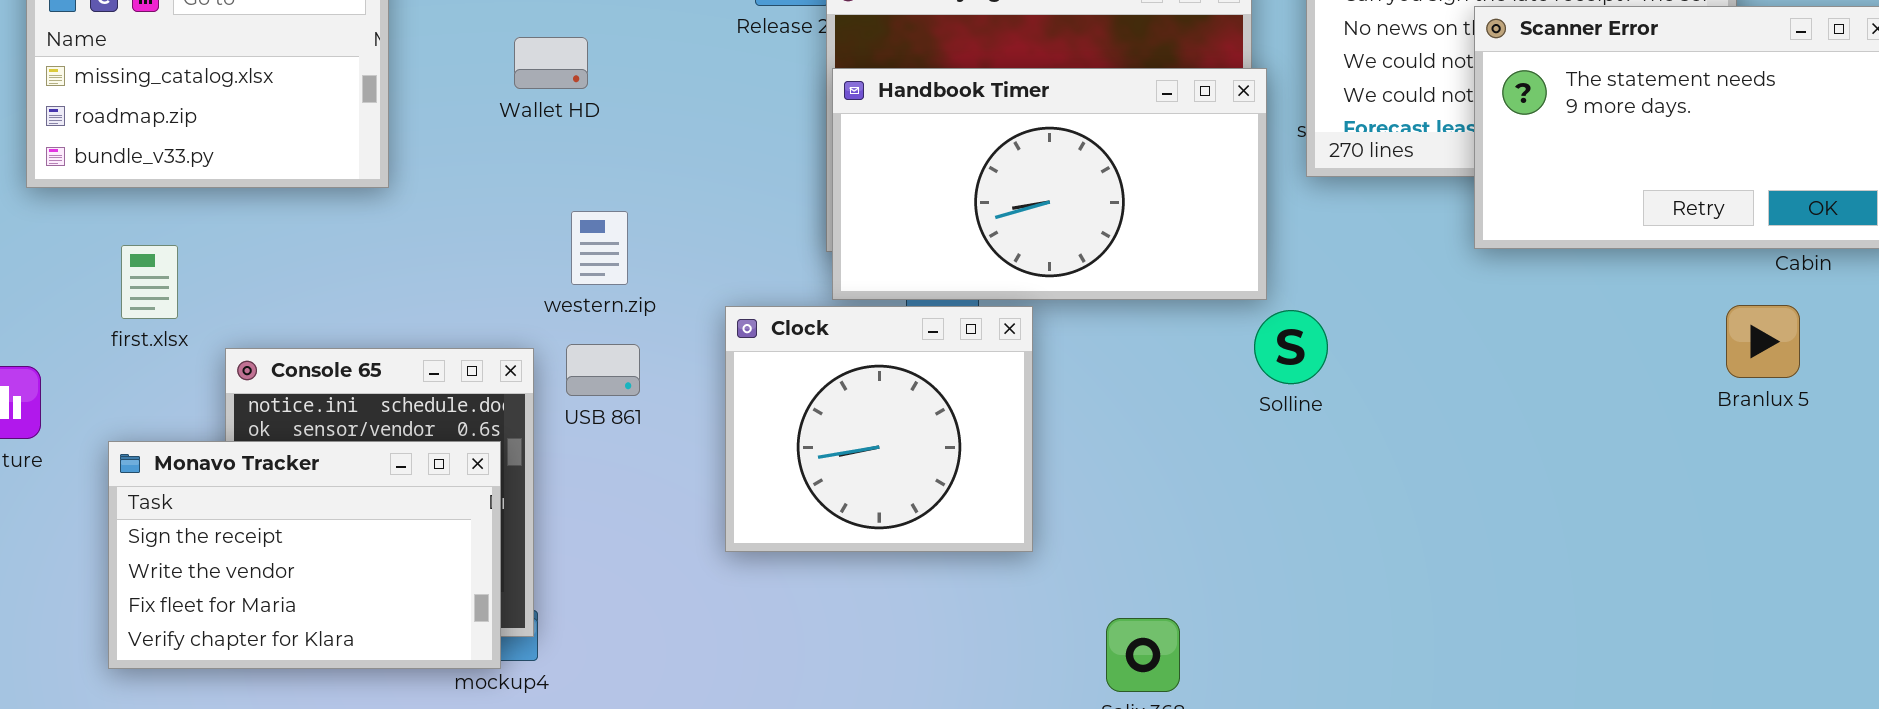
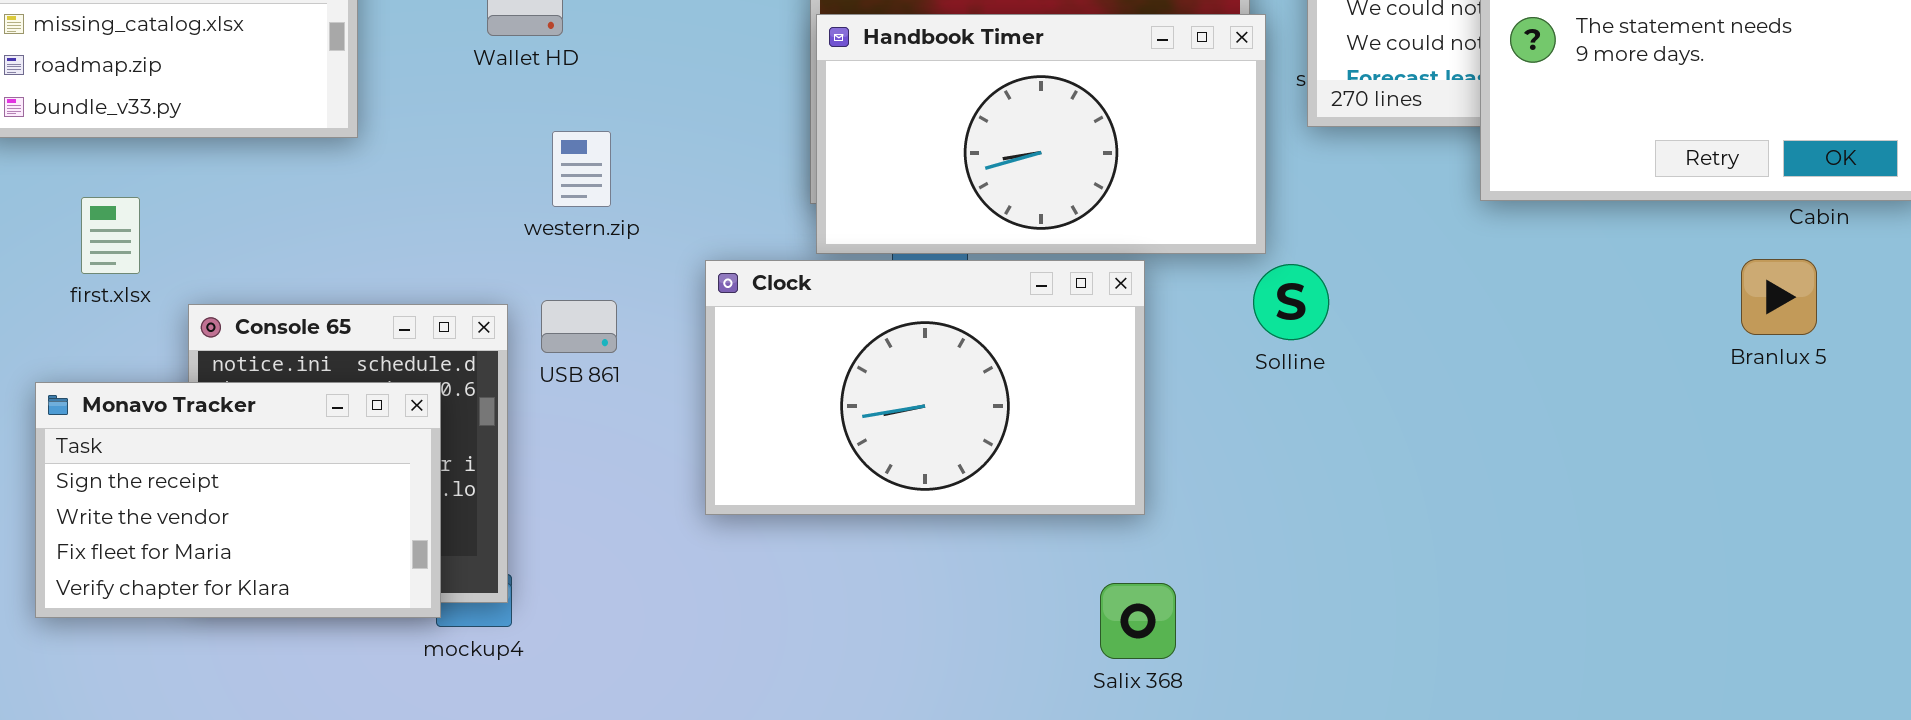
western.zip: [571,211,628,285] -> [552,131,611,207], moved
Clock: [725,306,1033,552] -> [705,260,1145,515], resized
Monavo Tracker: [108,441,501,669] -> [35,382,441,618], moved

